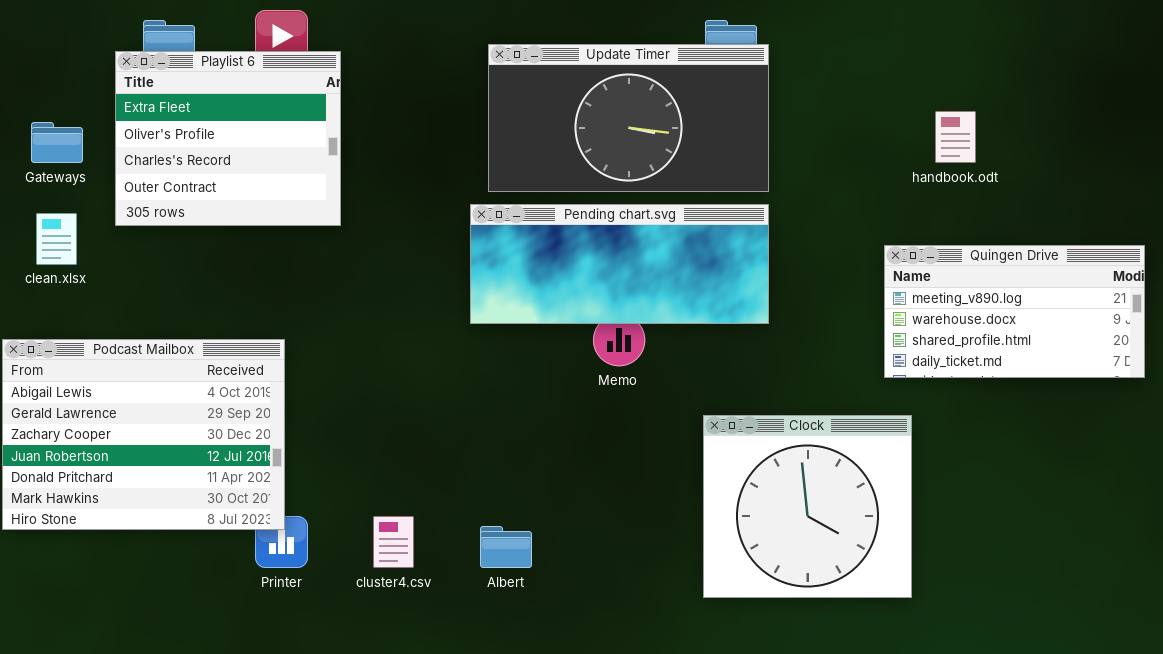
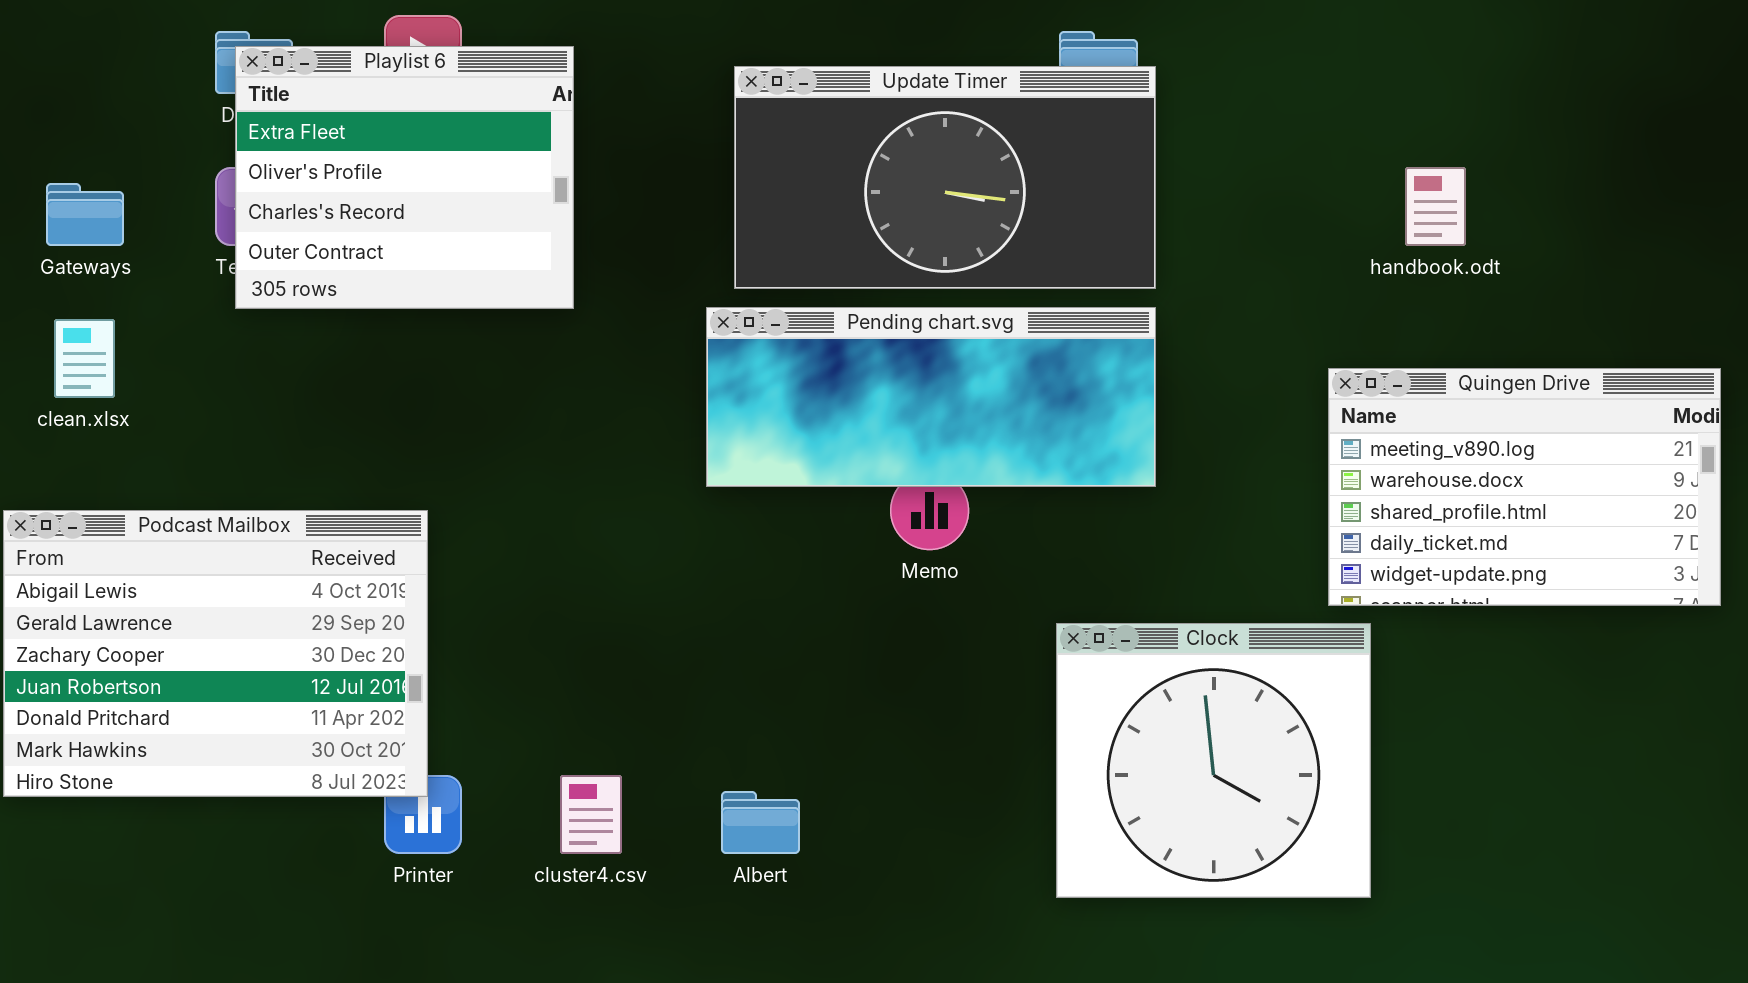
Playlist 6: [115,51,341,226] -> [235,46,574,309], moved
Quingen Drive: [884,245,1145,378] -> [1328,368,1721,606], resized

